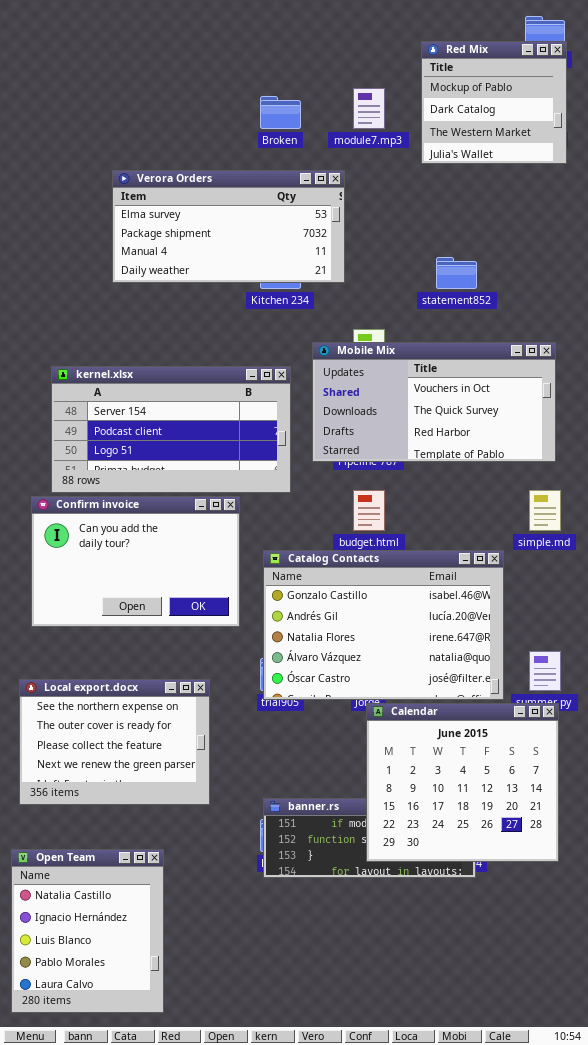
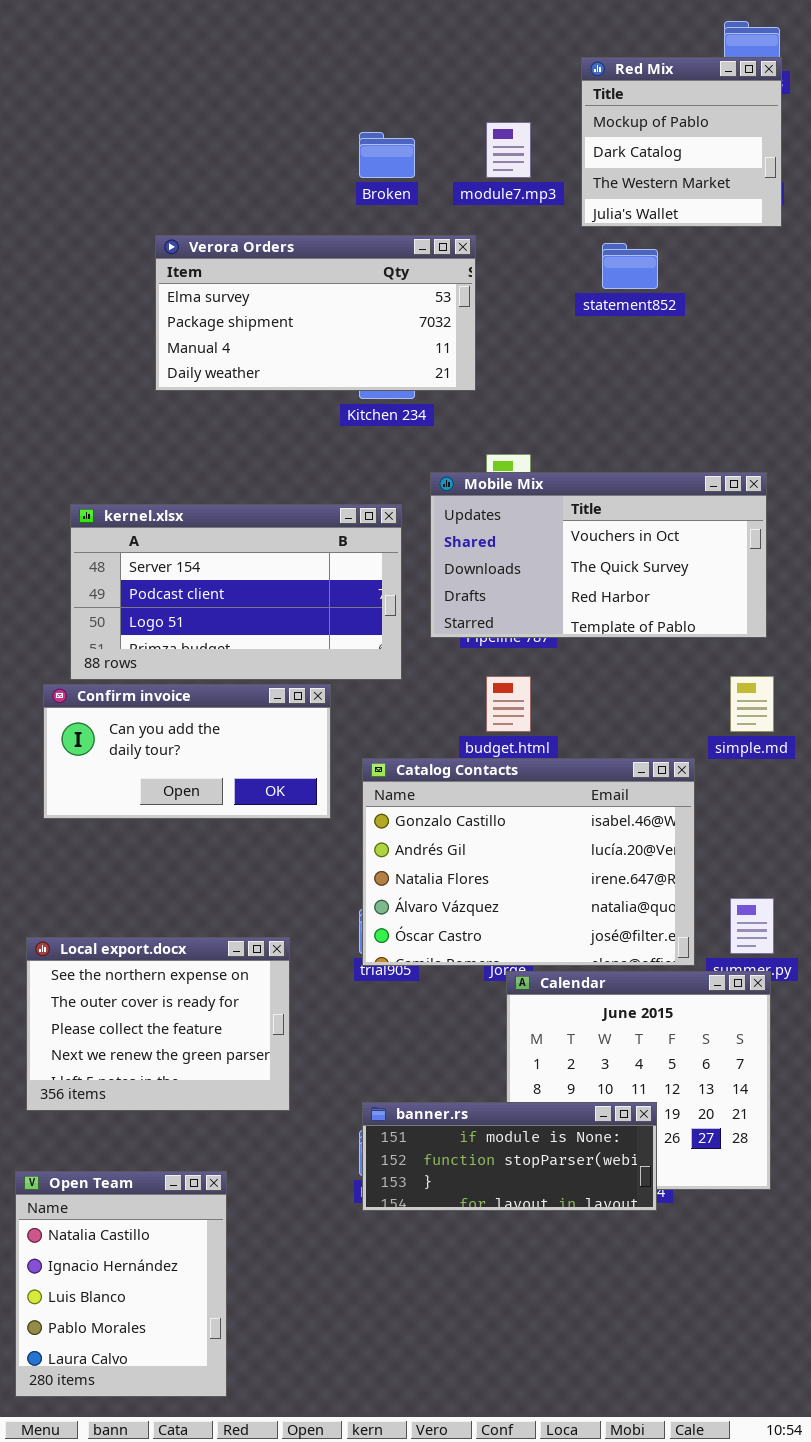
statement852: [436,257,477,289] -> [602,243,658,289], moved
Confirm invoice: [31,496,240,627] -> [43,684,331,819], resized
banner.rs: [263,798,476,878] -> [362,1102,657,1211], raised

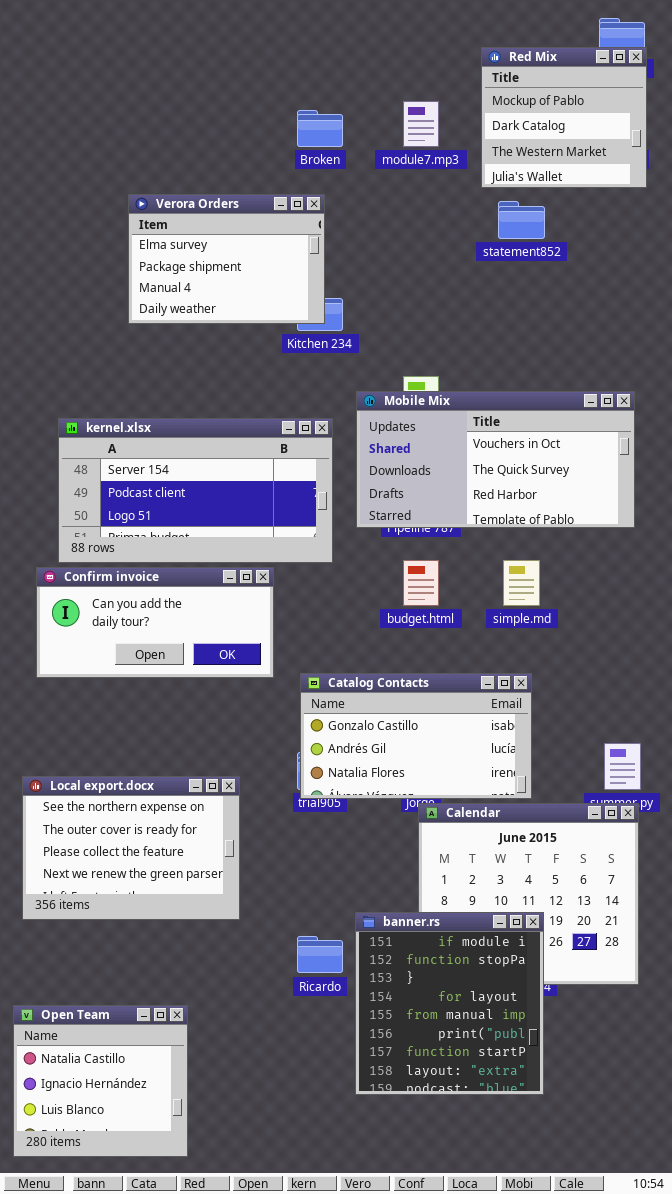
Verora Orders: [155,235,476,391] -> [128,194,325,324], resized
simple.md: [730,676,774,732] -> [503,560,540,606], moved
Catalog Contacts: [362,758,695,966] -> [300,673,532,799], resized
banner.rs: [362,1102,657,1211] -> [355,912,544,1095], resized
Open Team: [15,1171,227,1397] -> [13,1005,188,1157], resized

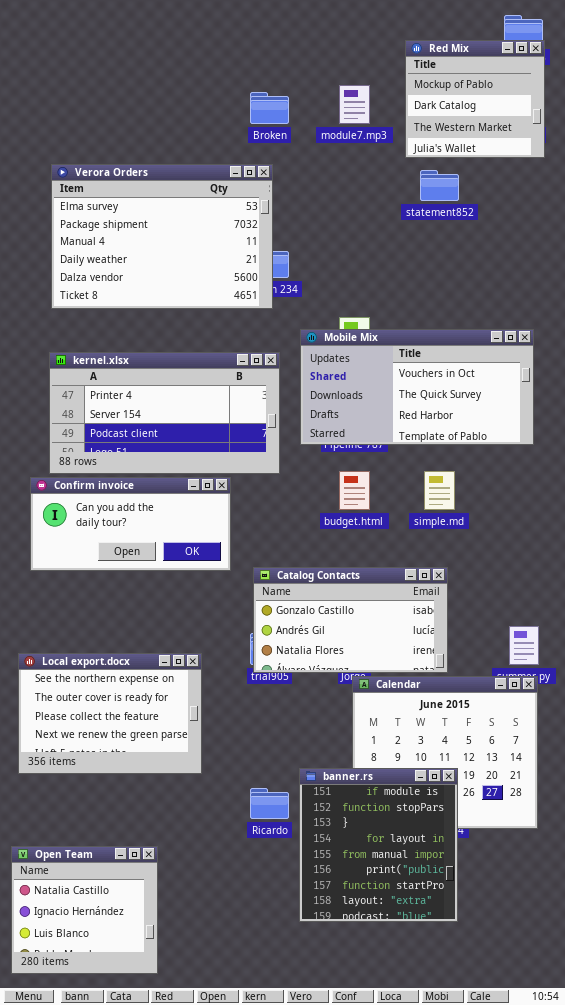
Verora Orders: [128,194,325,324] -> [51,164,273,309], resized
kernel.xlsx: [58,418,333,563] -> [49,352,280,474], scrolled up 1 row

